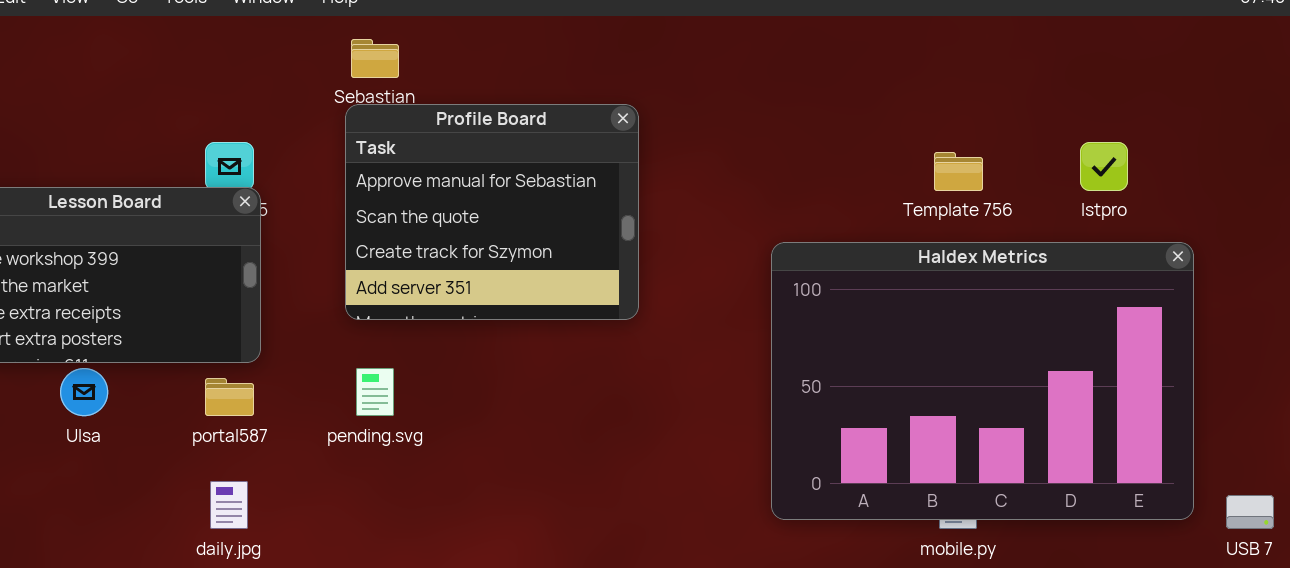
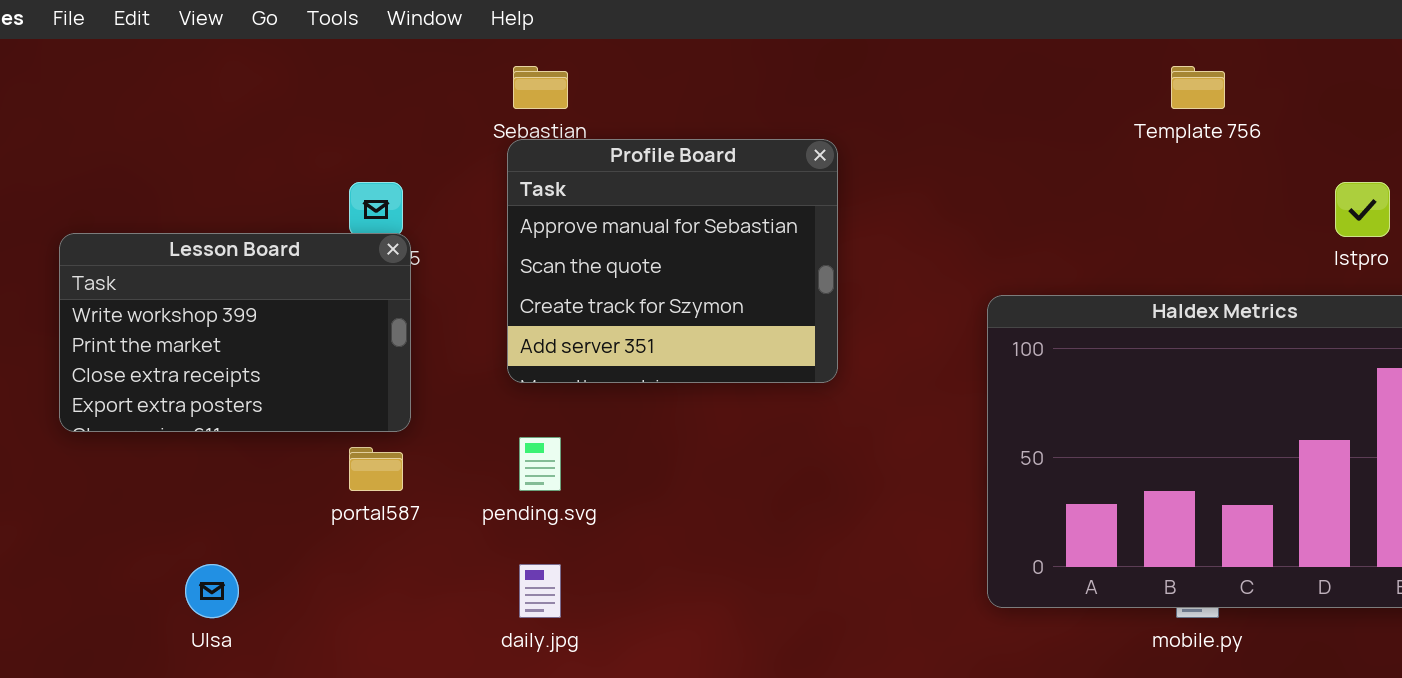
Template 756: [934,152,983,191] -> [1171,66,1225,109], moved
Ulsa: [60,368,108,416] -> [185,564,239,618], moved
daily.jpg: [210,481,248,529] -> [519,564,561,618], moved

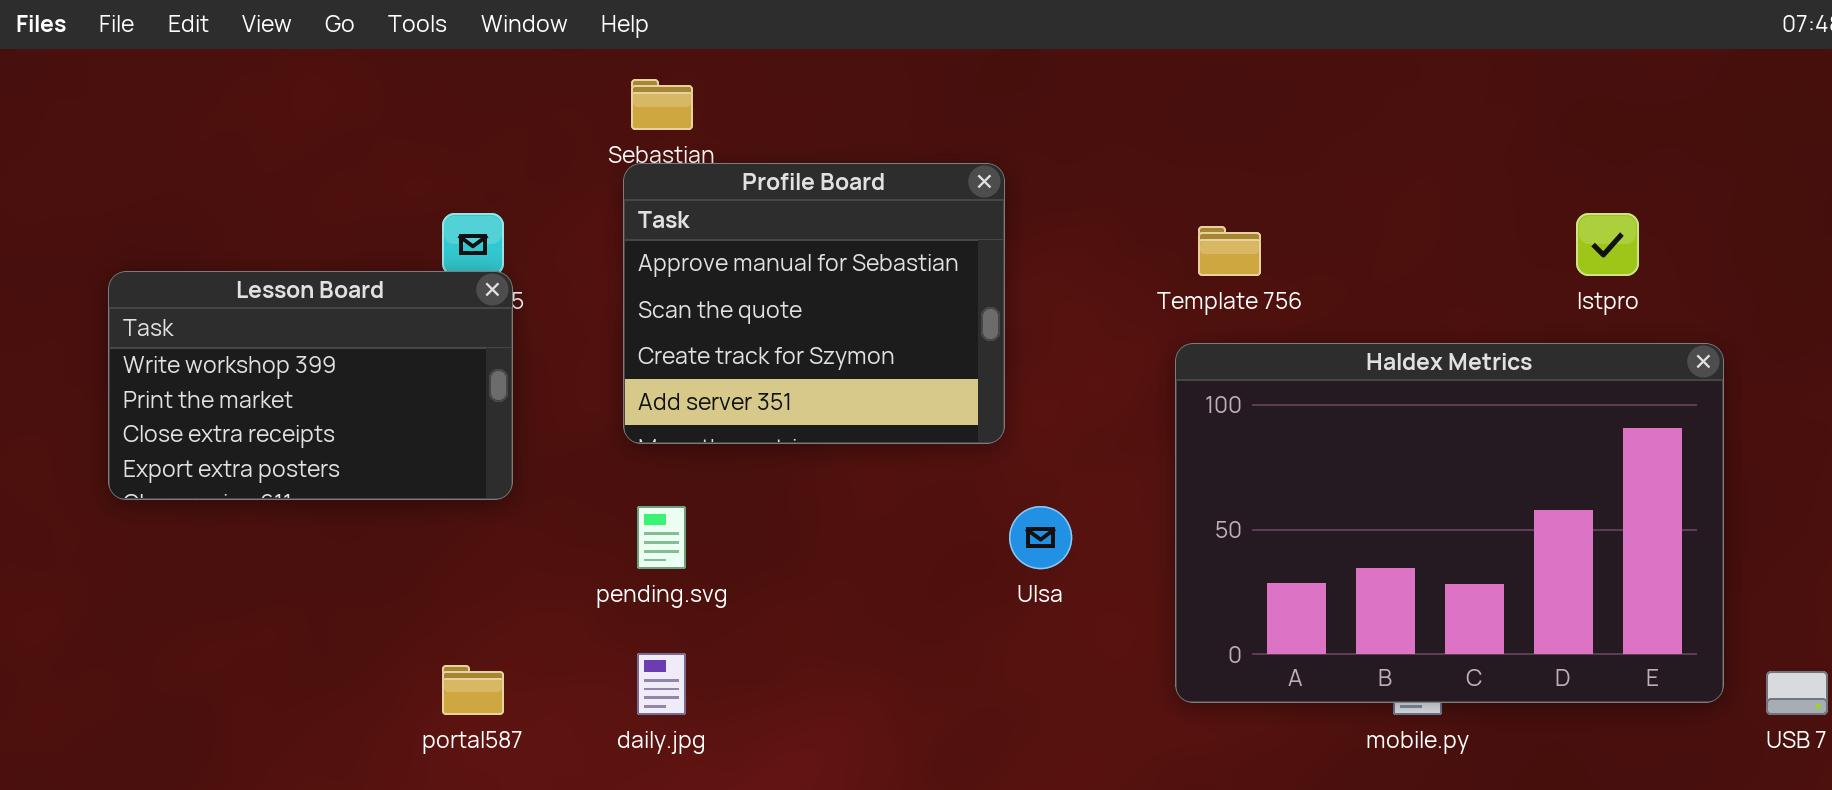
Template 756: [1171,66,1225,109] -> [1198,226,1261,276], moved
portal587: [349,447,403,491] -> [442,665,504,715], moved
Ulsa: [185,564,239,618] -> [1009,506,1072,569], moved

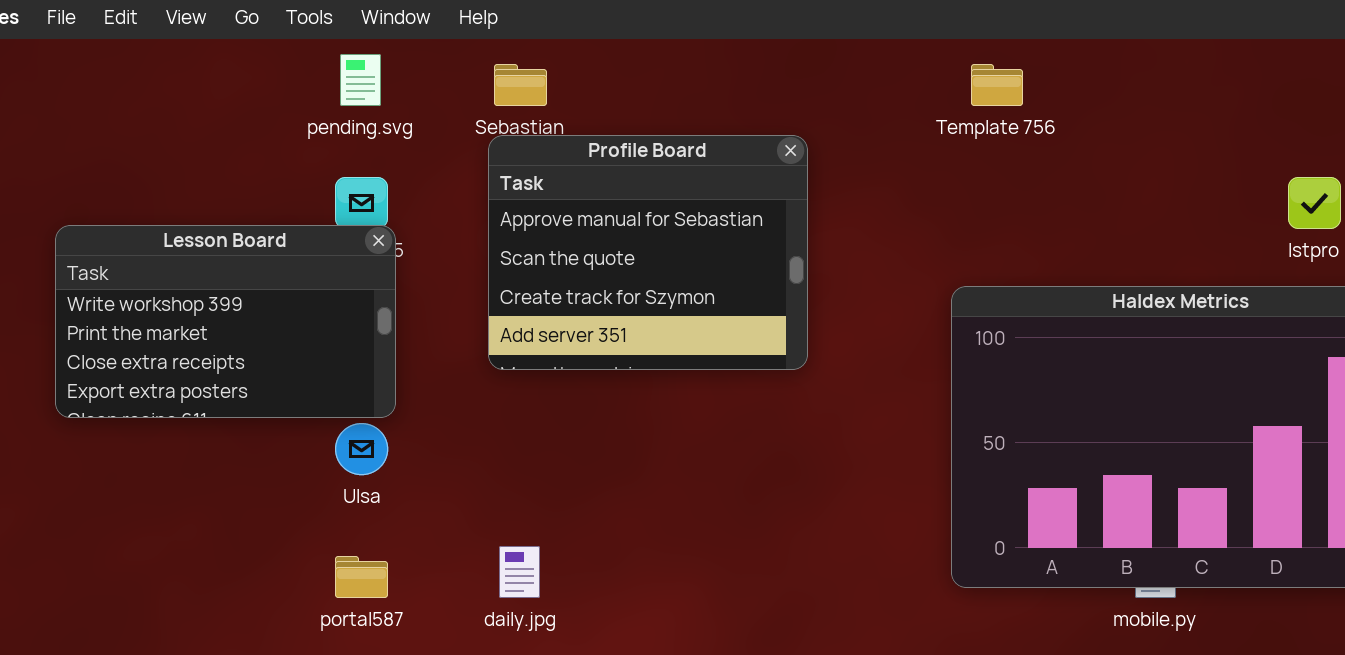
Template 756: [1198,226,1261,276] -> [971,64,1023,106], moved
pending.svg: [637,506,686,569] -> [340,54,381,106], moved
Ulsa: [1009,506,1072,569] -> [335,423,388,475], moved

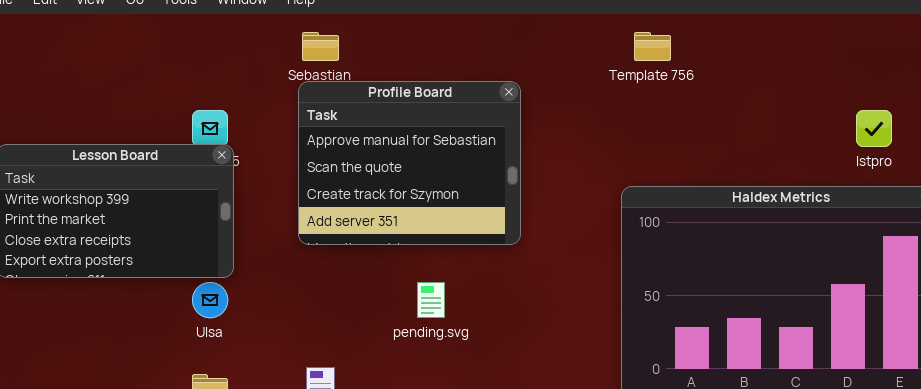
pending.svg: [340,54,381,106] -> [417,282,445,318], moved

